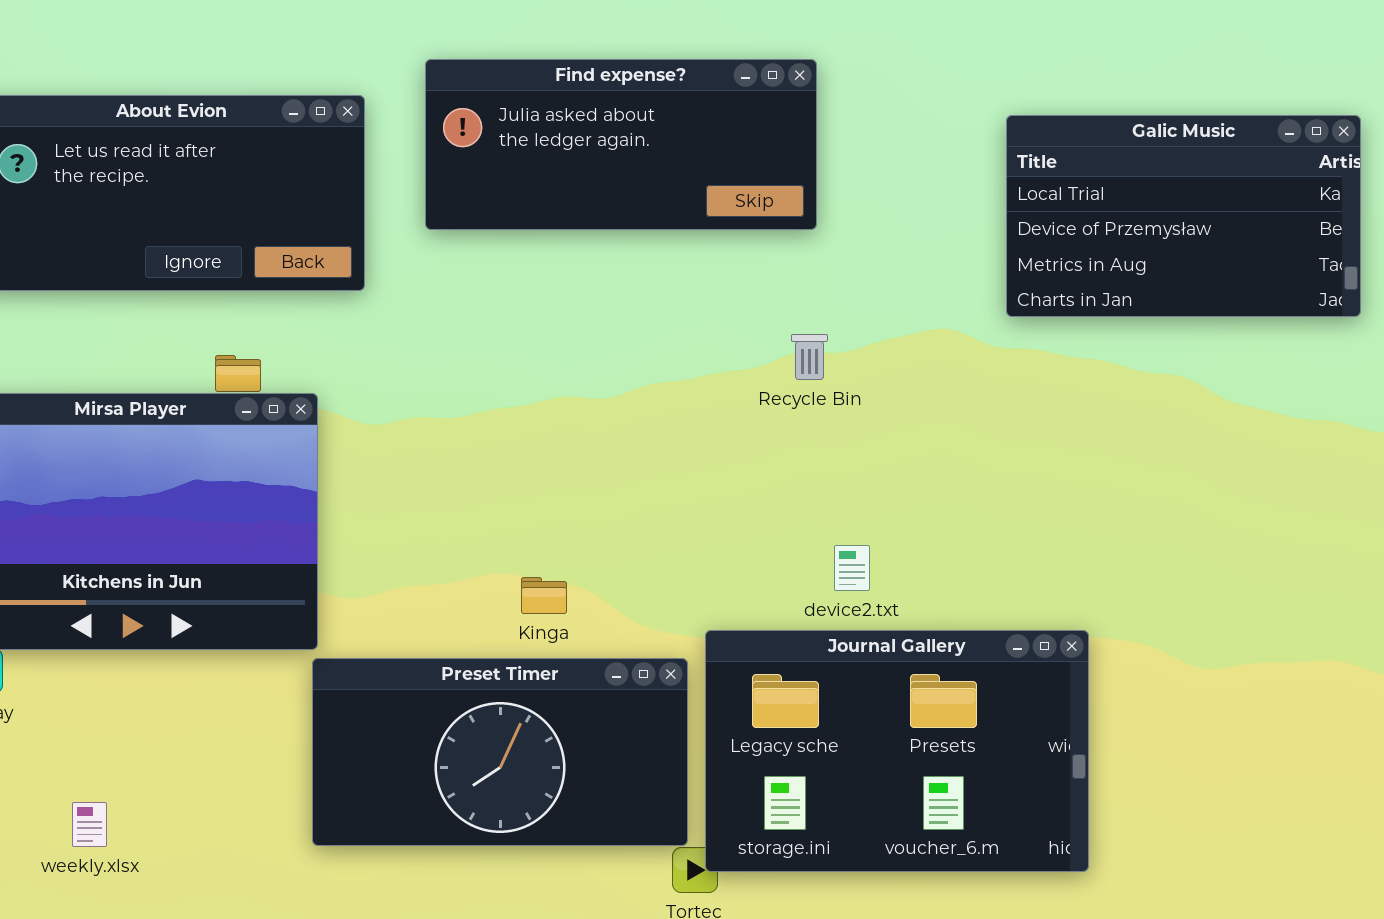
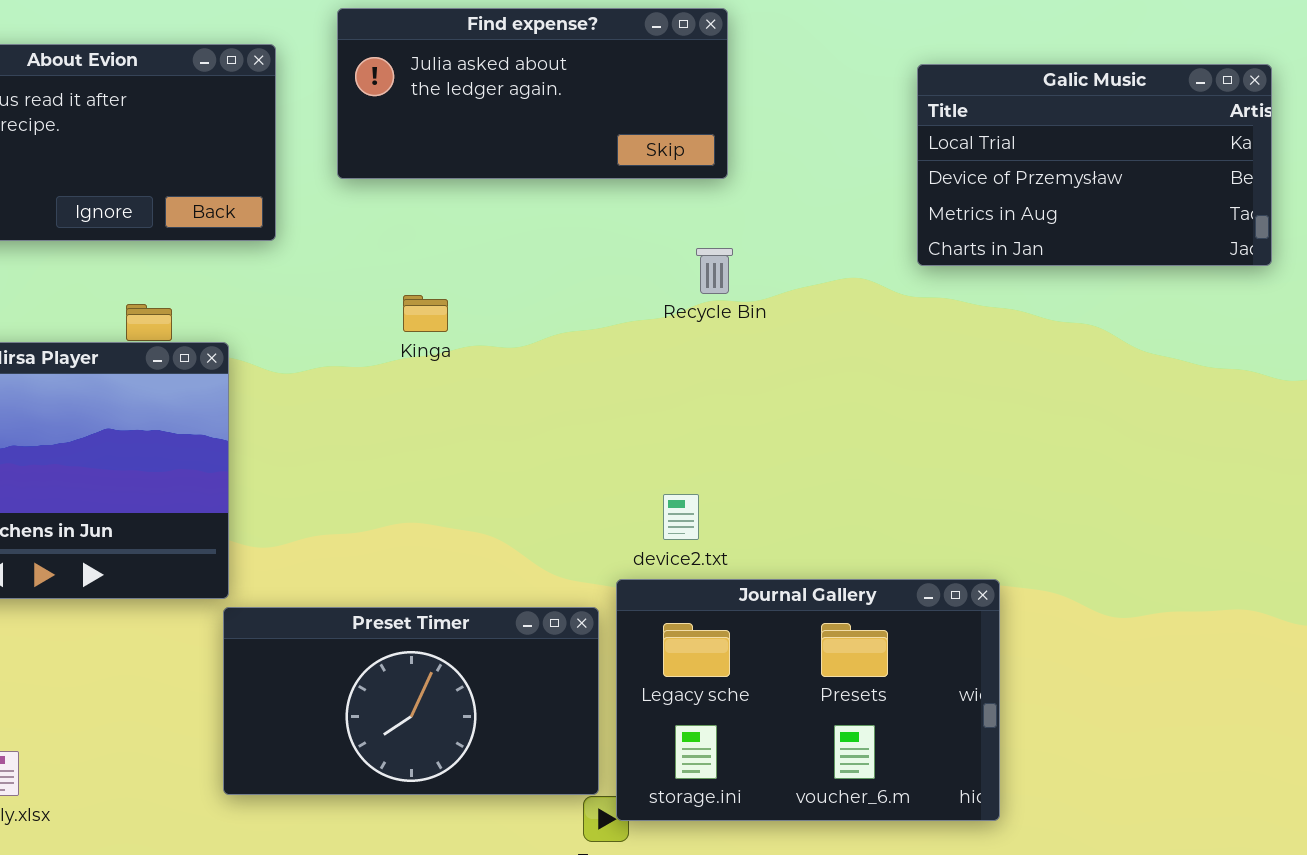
Recycle Bin: [791,334,828,380] -> [696,248,733,294], moved
device2.txt: [834,545,870,591] -> [663,494,699,540], moved
Kinga: [521,577,567,614] -> [403,295,448,332], moved

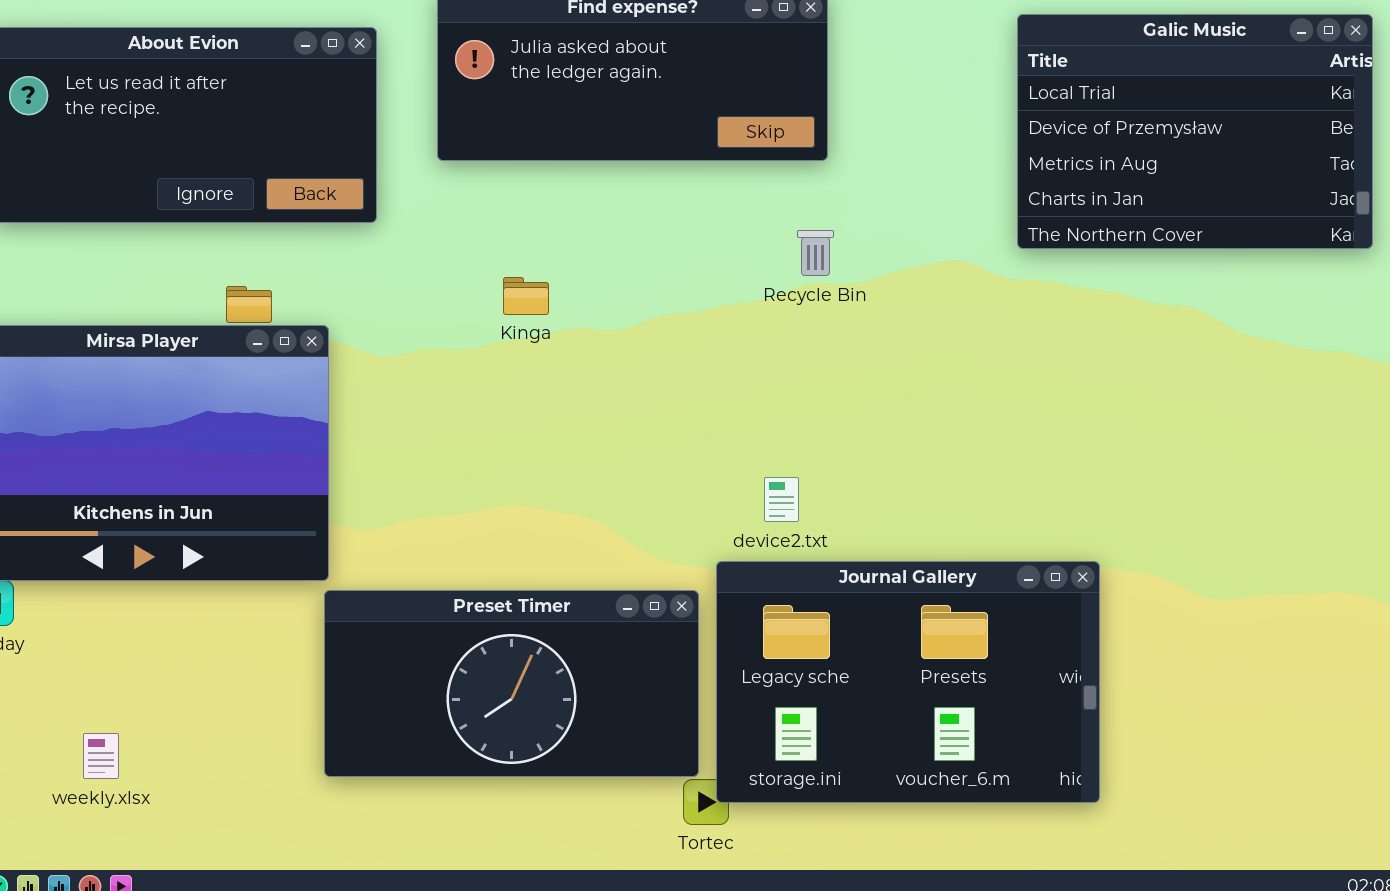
Galic Music: [917,64,1272,266] -> [1017,14,1373,249], resized

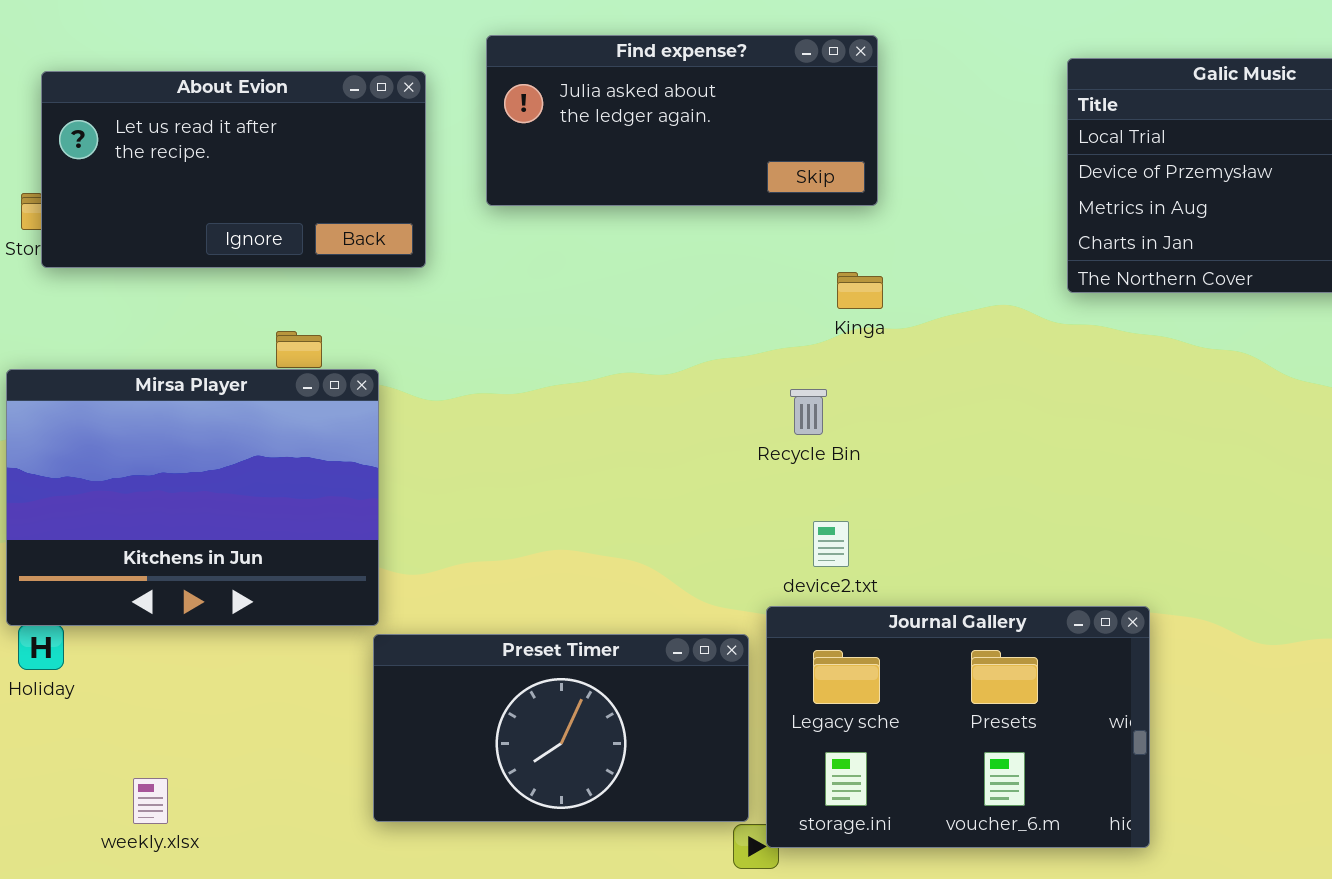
Recycle Bin: [797,230,834,276] -> [790,389,827,435], moved
Kinga: [503,277,549,315] -> [837,272,883,309], moved

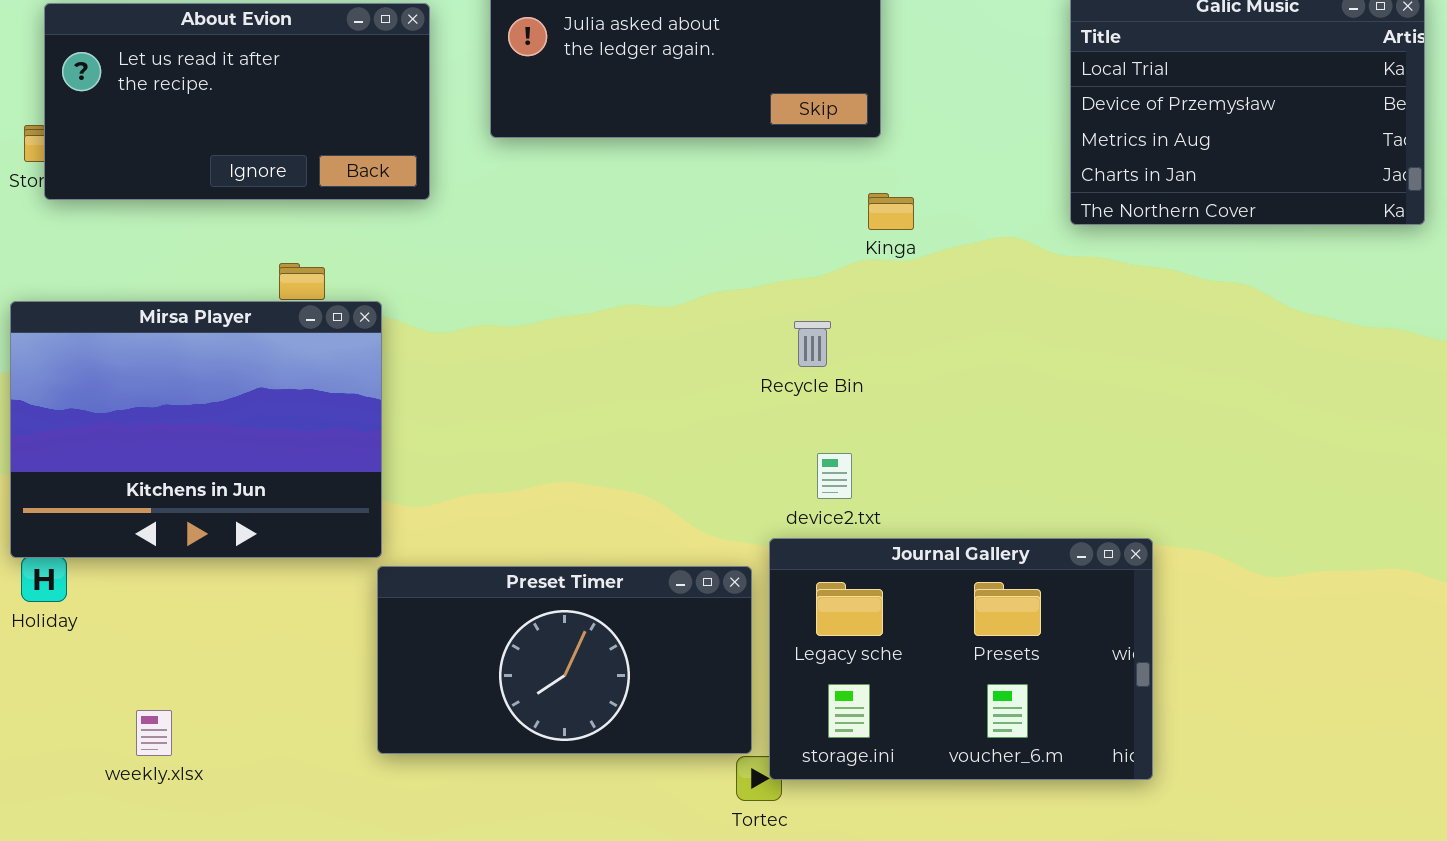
Kinga: [837,272,883,309] -> [868,193,914,230], moved

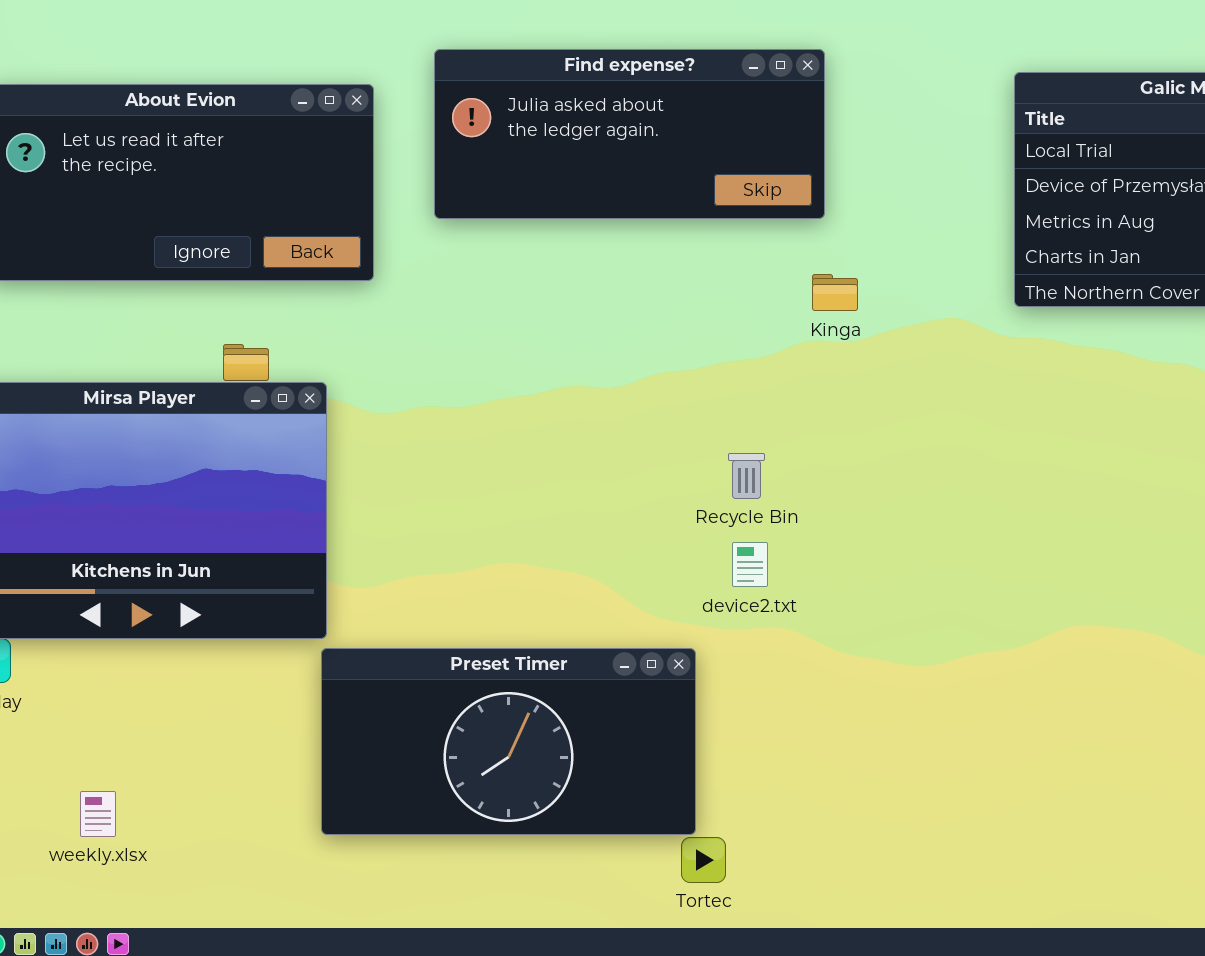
Recycle Bin: [794,321,831,367] -> [728,453,765,499], moved
device2.txt: [817,453,852,499] -> [732,542,768,587], moved
Journal Gallery: [769,538,1153,780] -> none, closed

